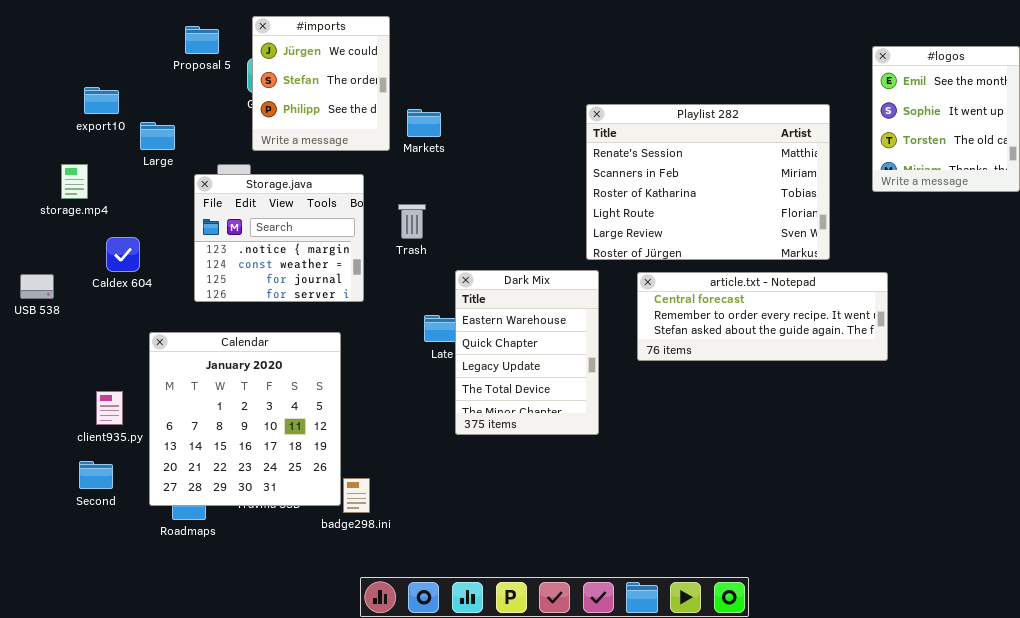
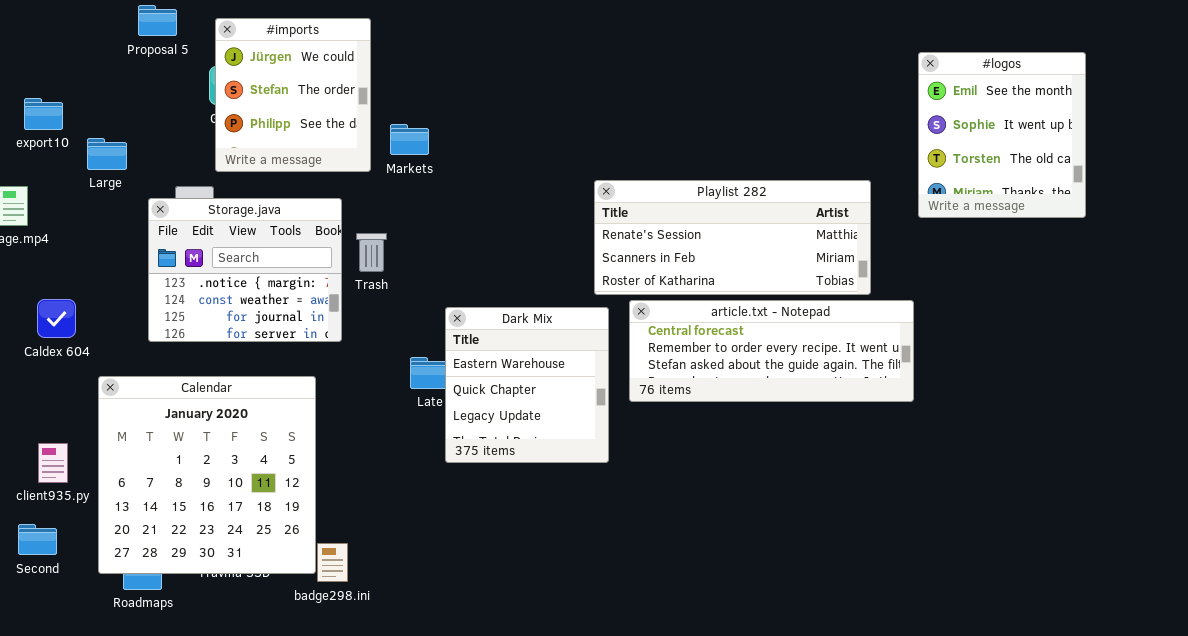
Proposal 5: [185,26,219,54] -> [138,5,177,36], moved
Playlist 282: [586,104,830,260] -> [594,180,871,295], resized
Trash: [398,204,426,239] -> [356,233,387,272], moved
Caldex 604: [106,237,140,272] -> [37,299,76,338], moved
Dark Mix: [455,270,599,435] -> [445,307,609,463], resized
article.txt - Notepad: [637,272,888,361] -> [629,300,914,402], moved

